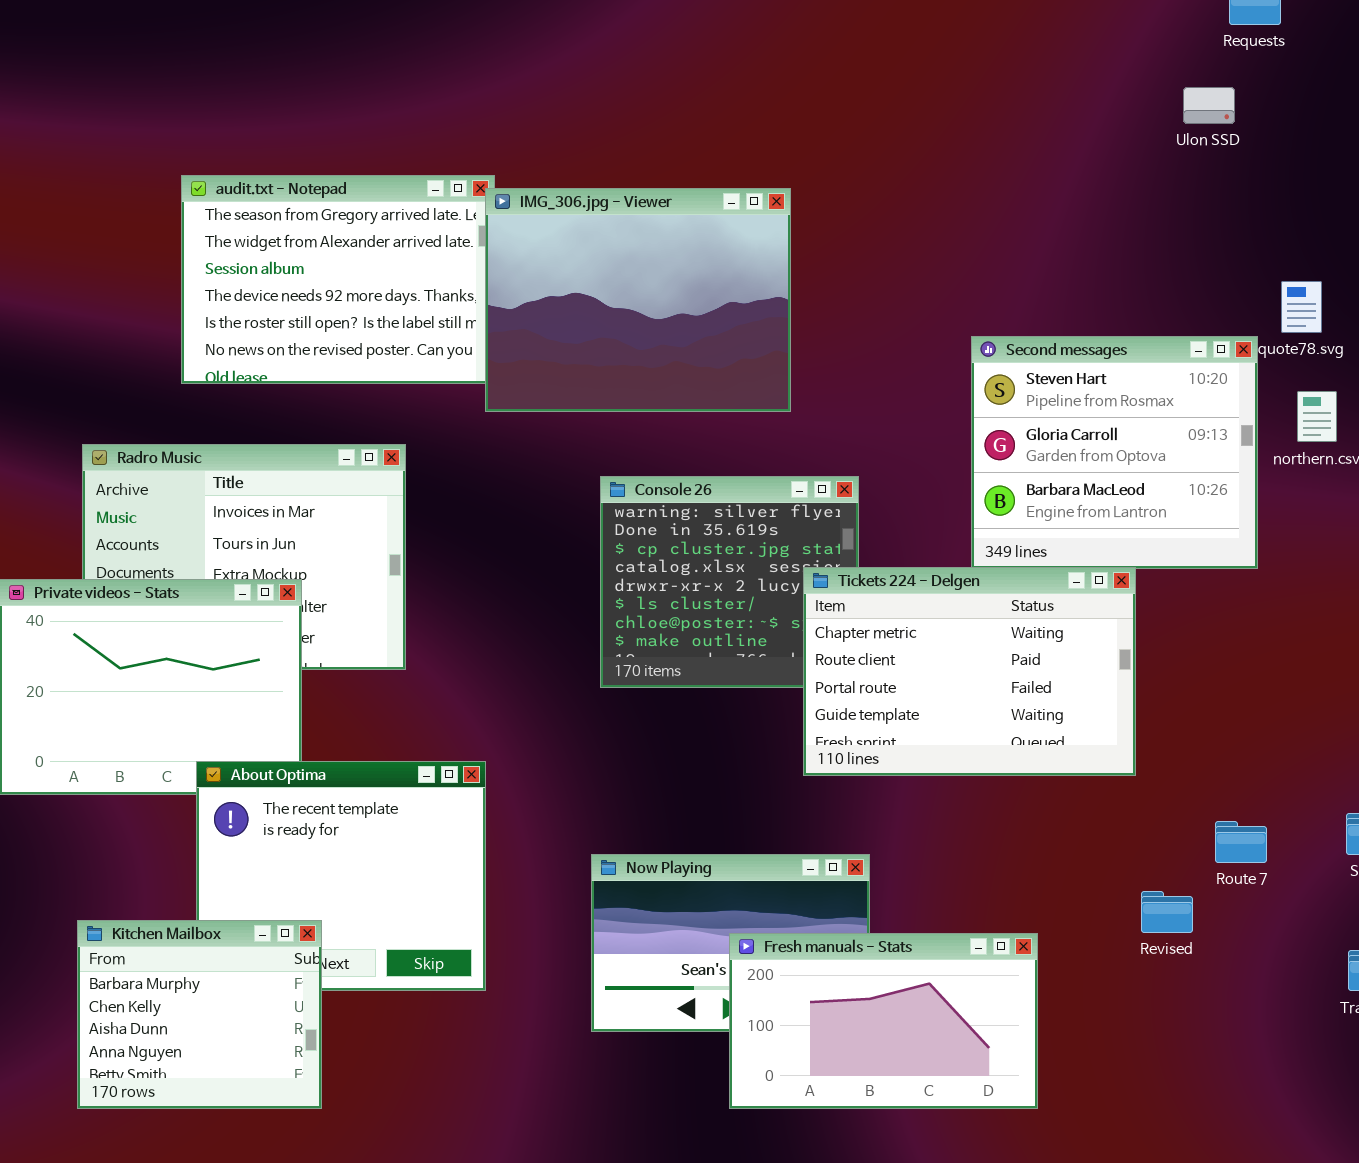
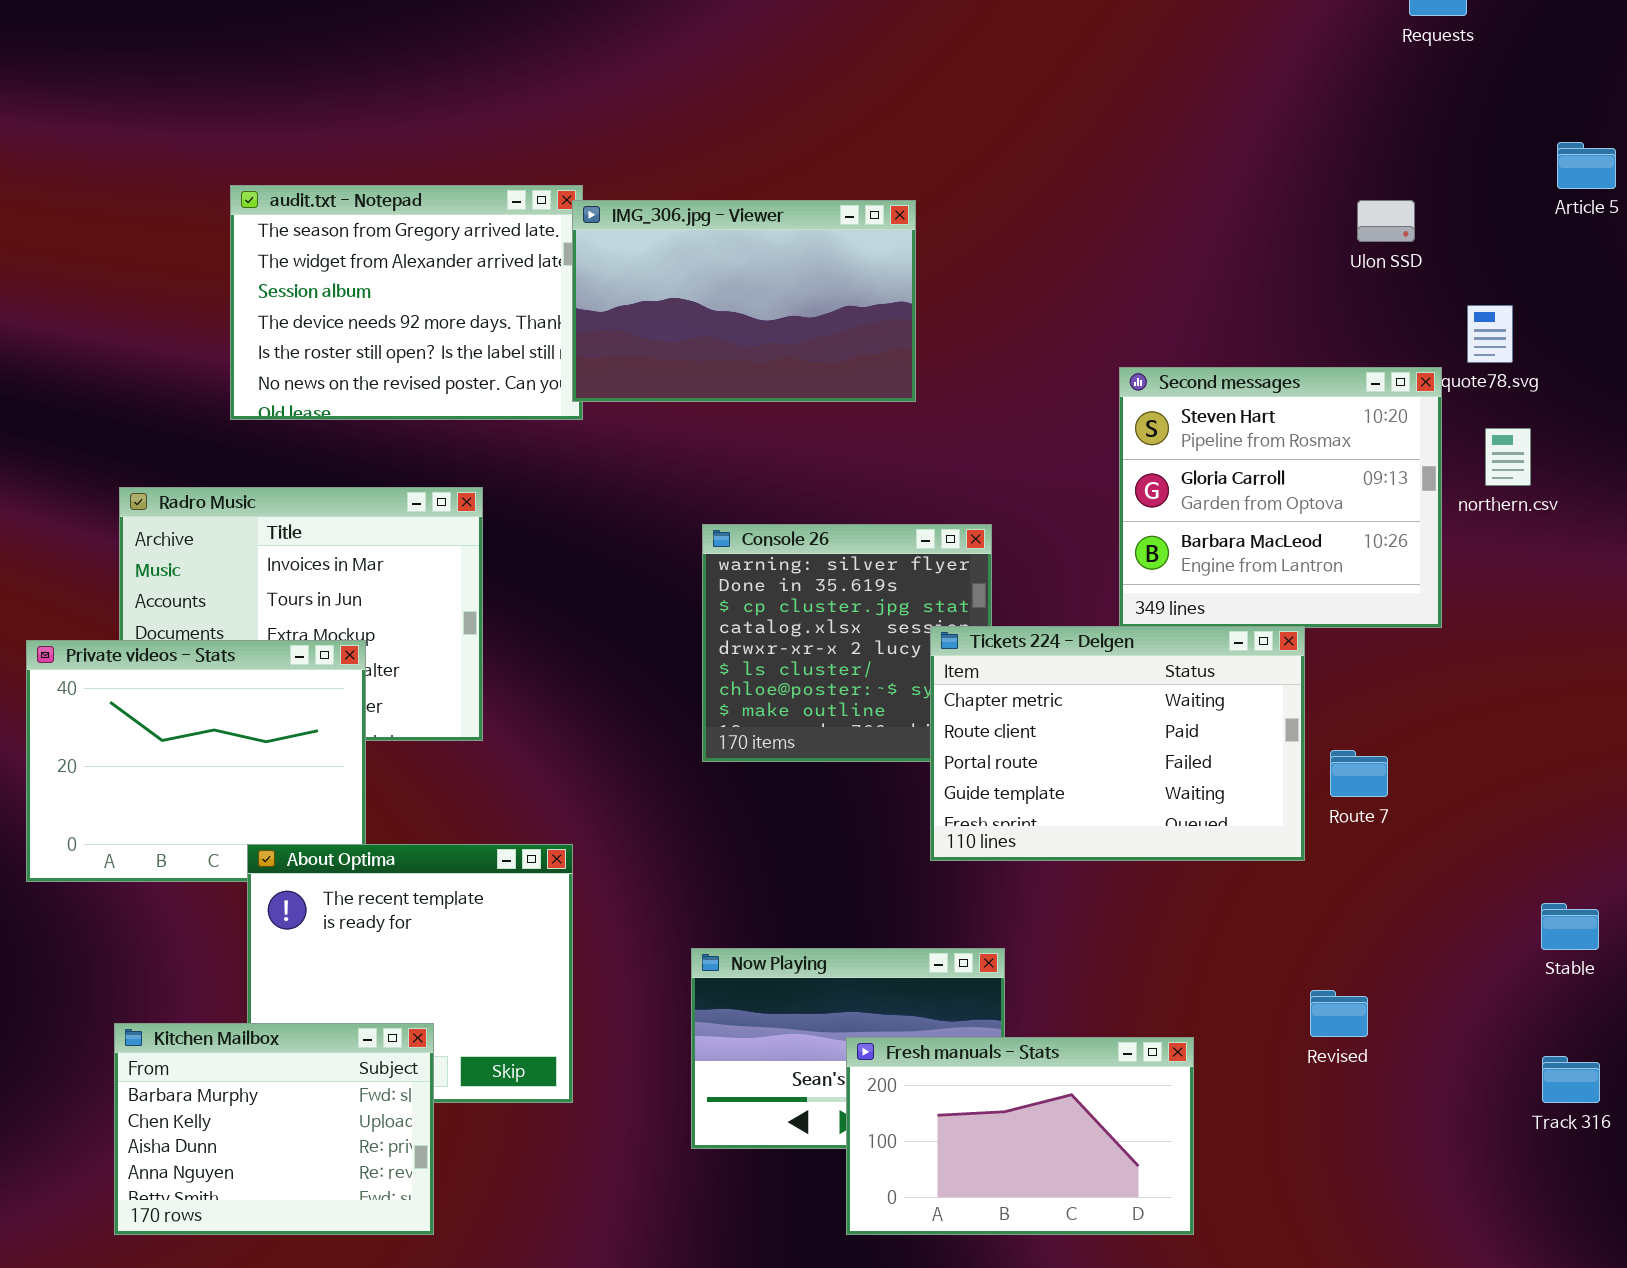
Ulon SSD: [1183,87,1235,124] -> [1357,200,1415,242], moved
IMG_306.jpg - Viewer: [485,188,791,412] -> [572,200,916,402], resized
Route 7: [1215,821,1267,863] -> [1330,750,1388,797], moved
Kitchen Mailbox: [77,920,322,1109] -> [114,1023,434,1235], resized

